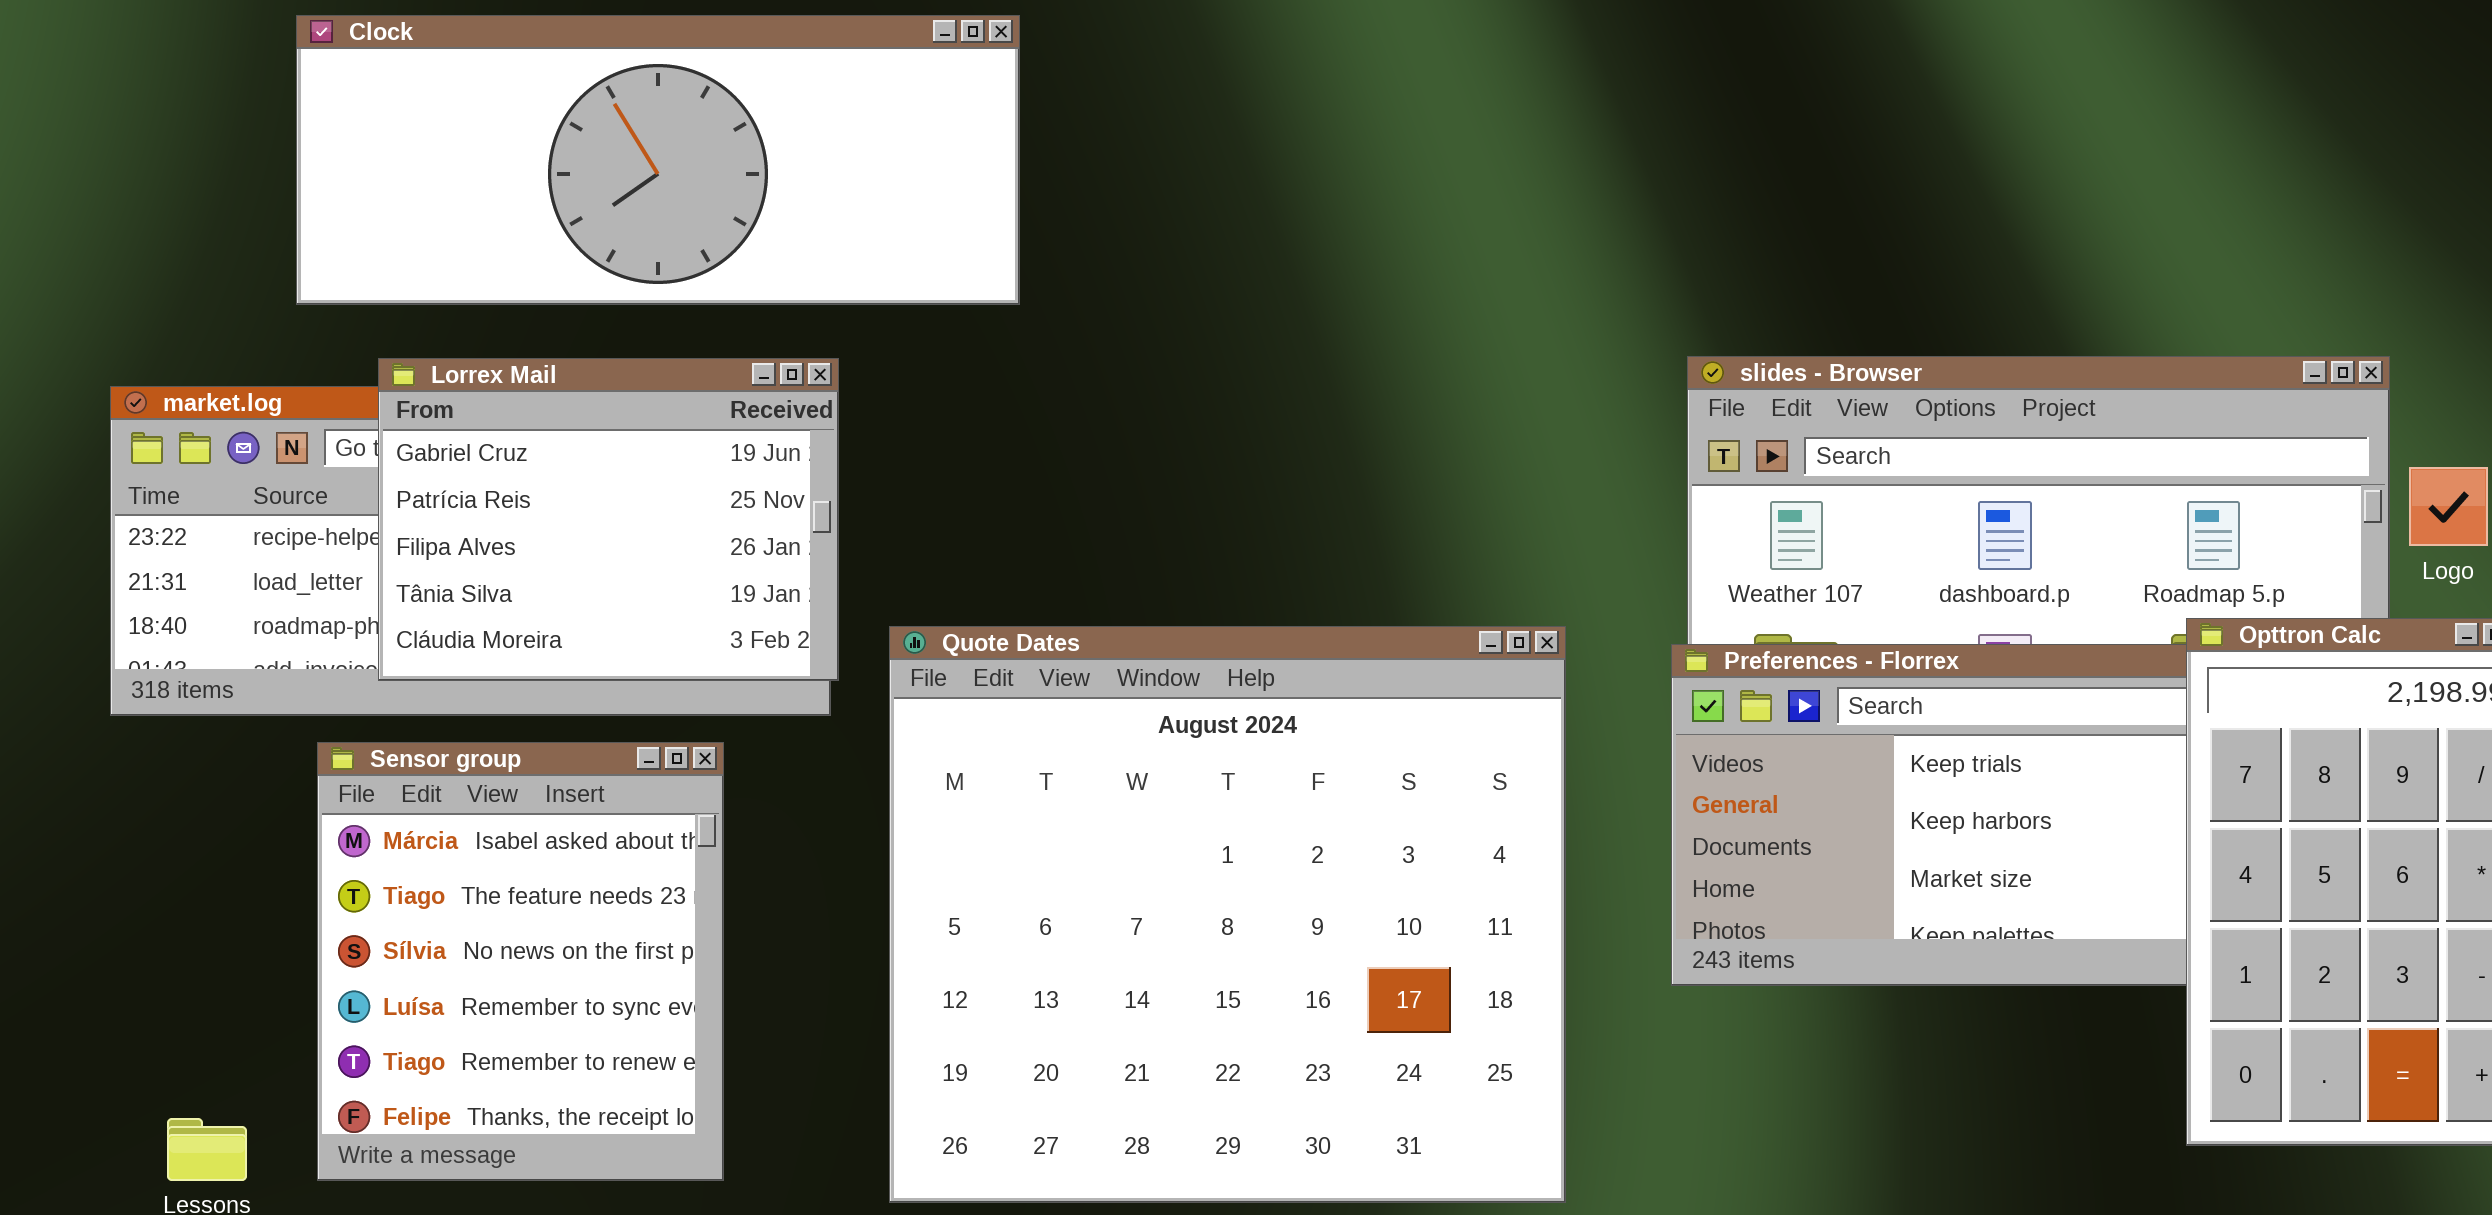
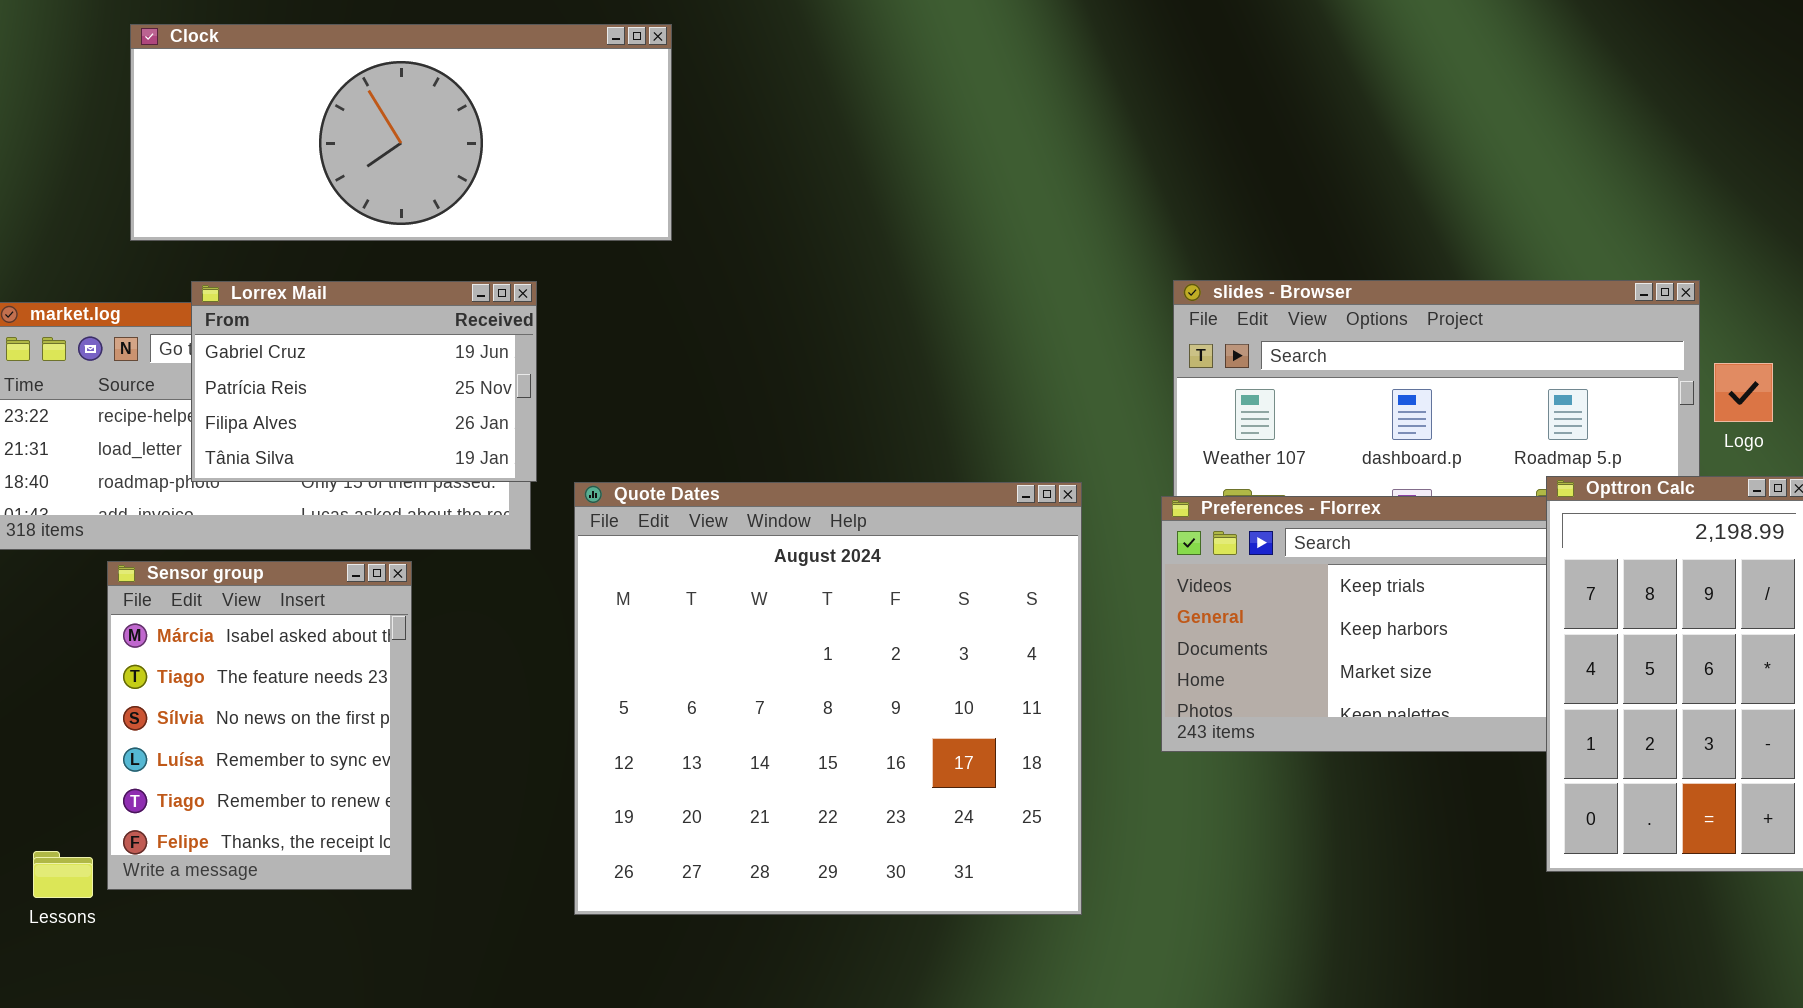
Lorrex Mail: [378,358,839,681] -> [191,281,537,482], resized
Sensor group: [317,742,724,1181] -> [107,561,412,890], moved

